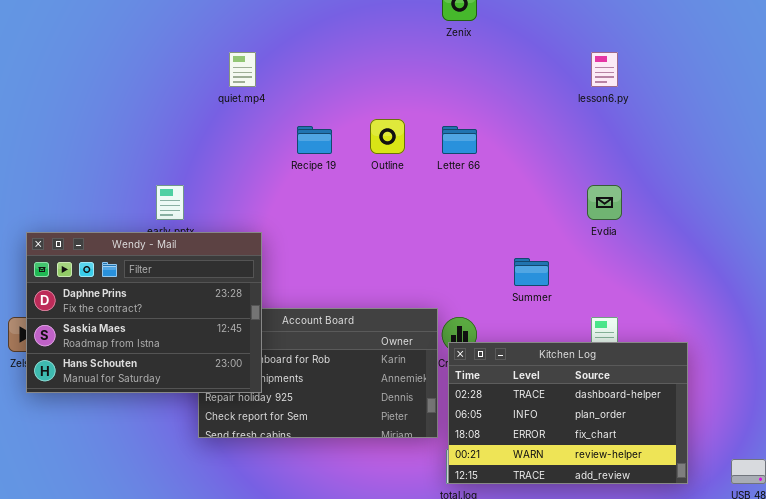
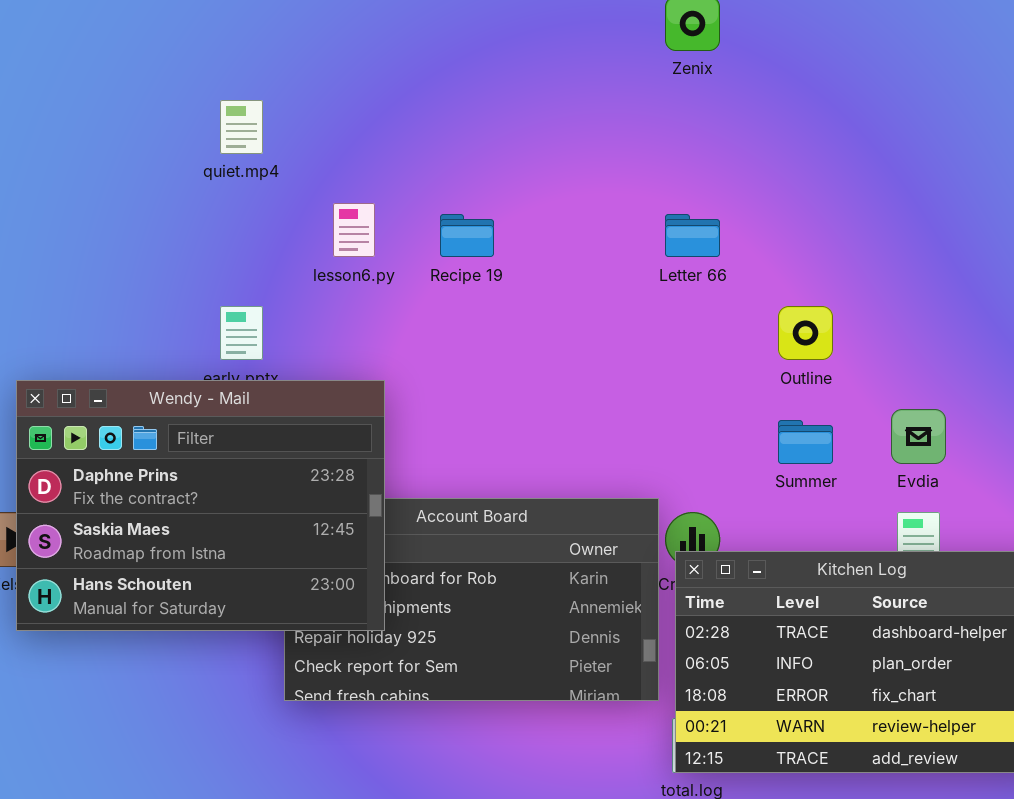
quiet.mp4: [229,52,256,87] -> [220,100,263,154], moved
lesson6.py: [591,52,618,87] -> [333,203,375,257], moved
Outline: [370,119,405,154] -> [778,306,833,360], moved
Evdia: [587,185,622,220] -> [891,409,946,464], moved

